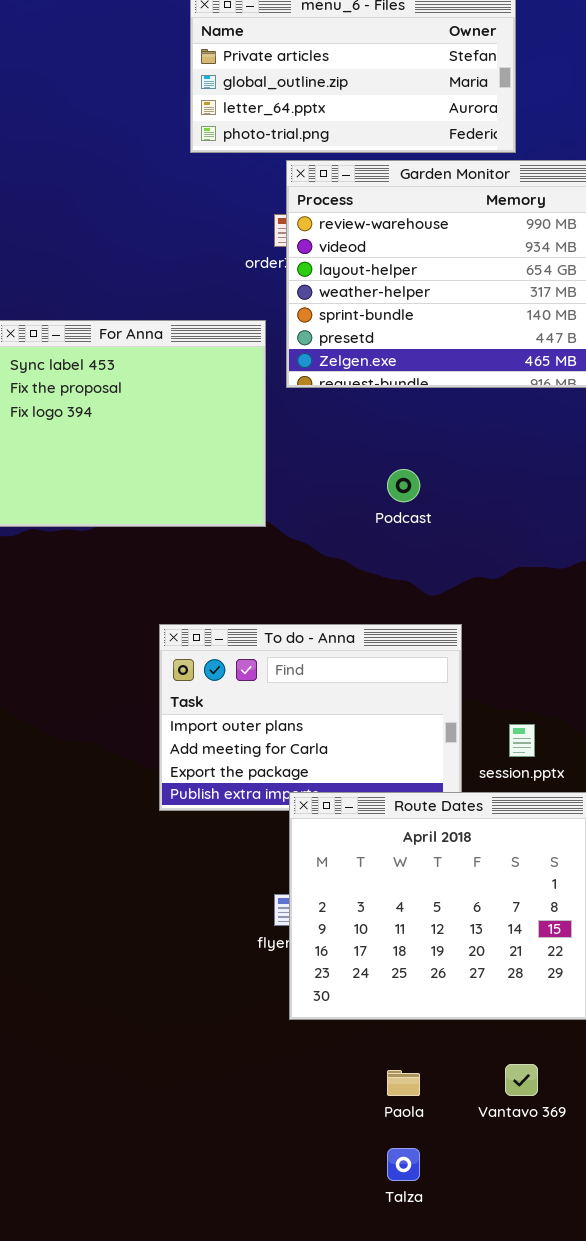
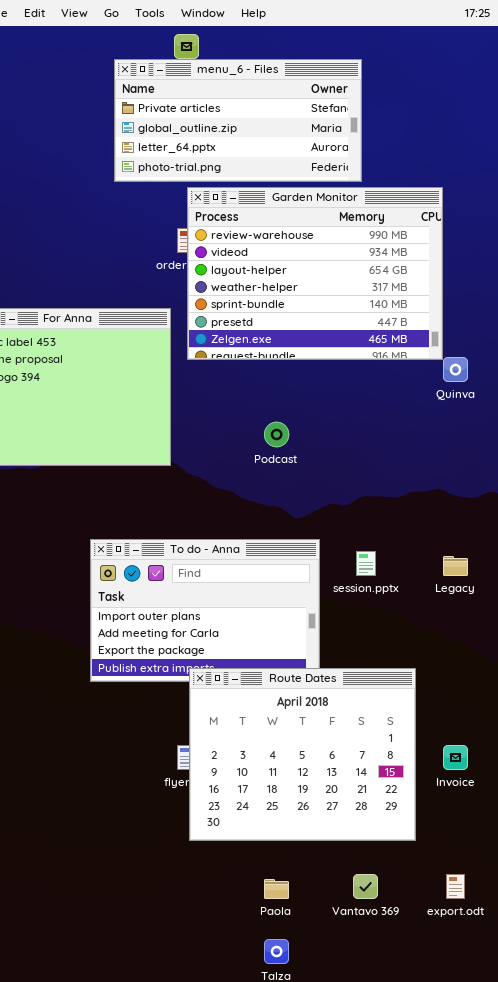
session.pptx: [509,724,535,757] -> [356,551,376,576], moved

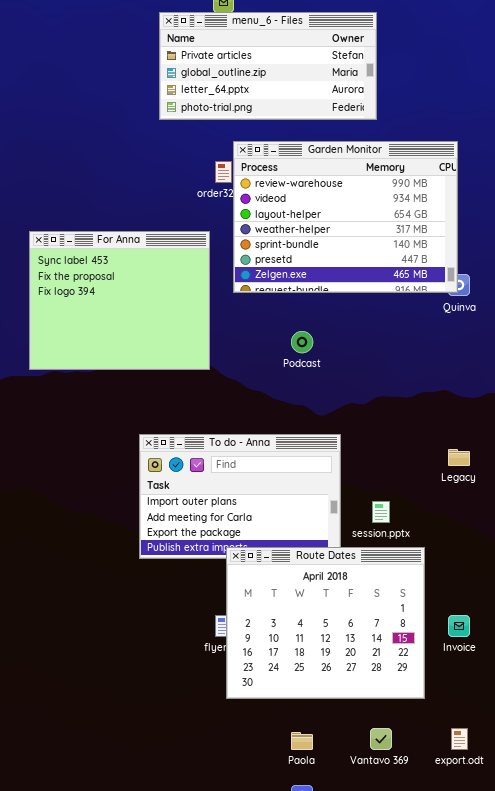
Garden Monitor: [187,187,443,360] -> [233,141,458,293], moved
session.pptx: [356,551,376,576] -> [372,501,390,523], moved

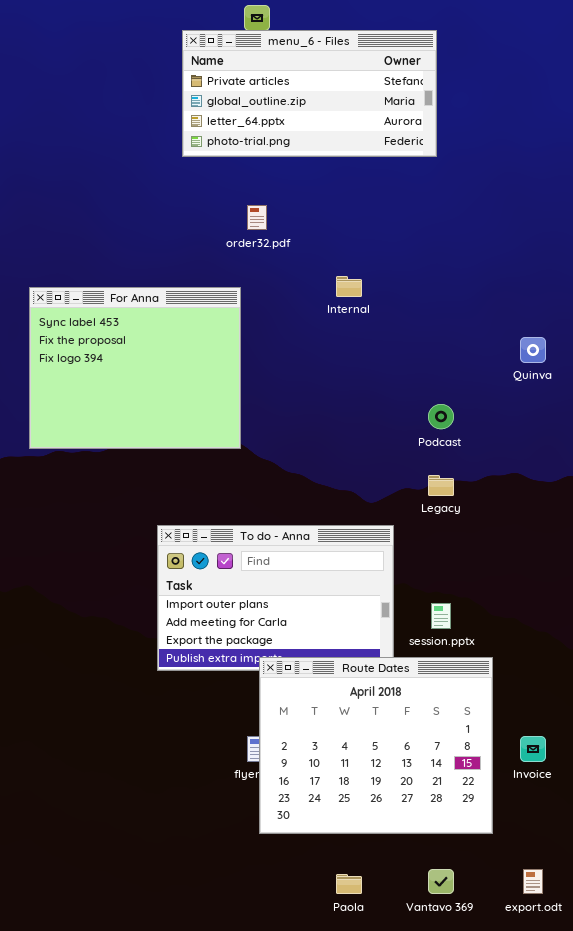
Garden Monitor: [233,141,458,293] -> none, closed
Podcast: [291,331,313,353] -> [428,404,454,429], moved
Legacy: [448,449,470,466] -> [428,475,454,496], moved

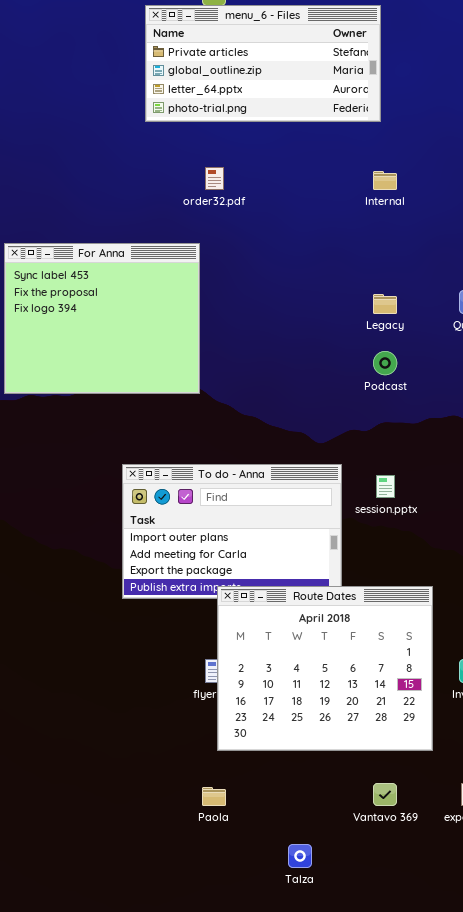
Internal: [336,276,362,297] -> [373,171,397,190], moved
Legacy: [428,475,454,496] -> [373,294,397,314], moved
session.pptx: [431,603,451,629] -> [376,475,395,498], moved
Paola: [336,874,362,894] -> [202,787,226,806], moved

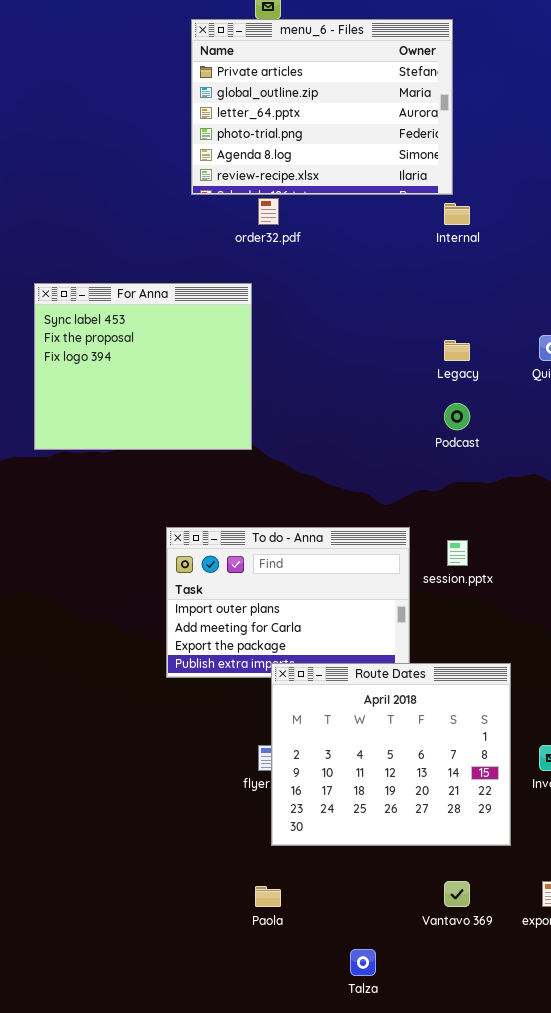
menu_6 - Files: [145,5,381,122] -> [191,19,453,195], resized

